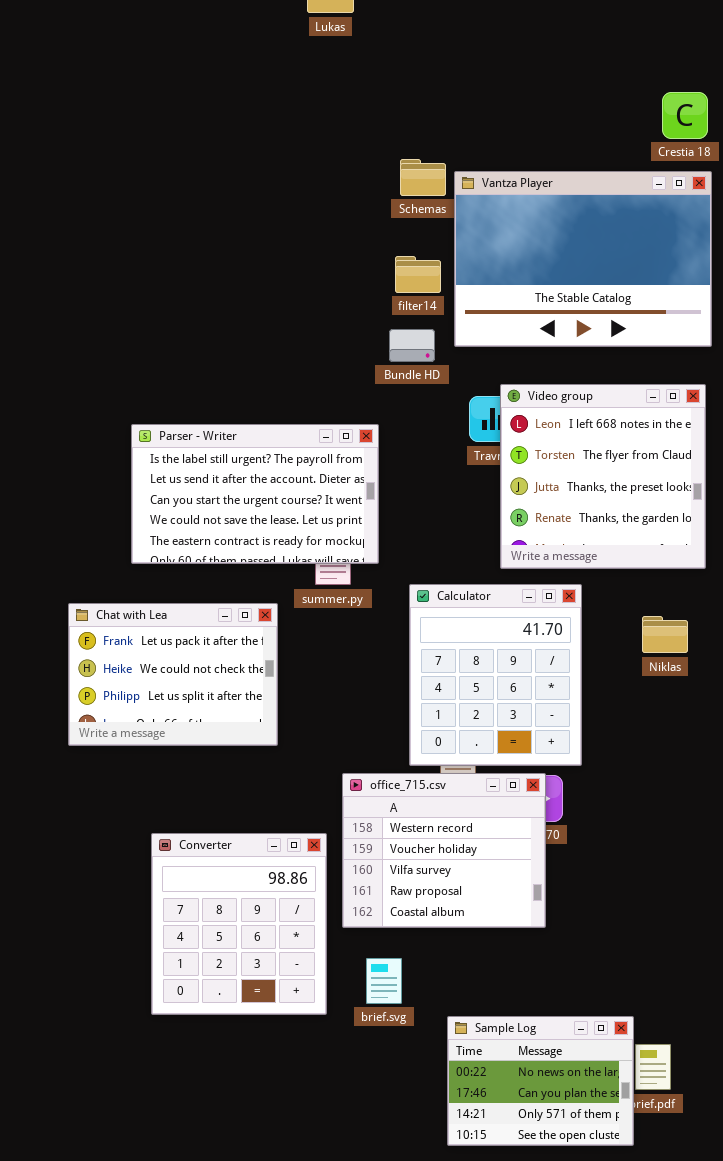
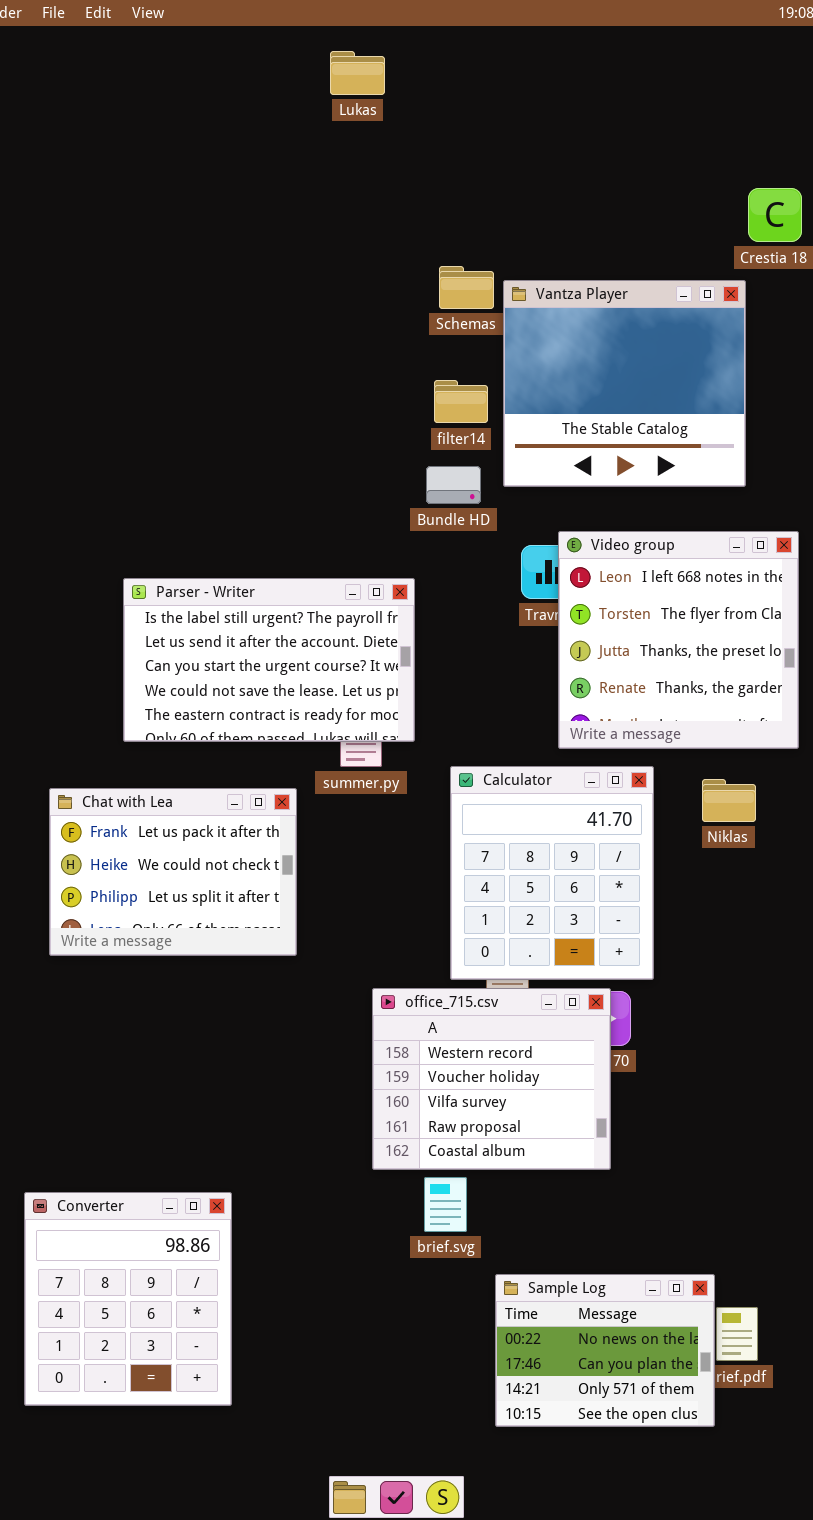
Vantza Player: [454,171,712,347] -> [503,280,746,487], resized
Niklas: [642,616,688,653] -> [702,779,756,822], moved
Converter: [151,833,327,1015] -> [24,1192,232,1406], moved
brief.svg: [366,958,402,1004] -> [424,1177,467,1232], moved

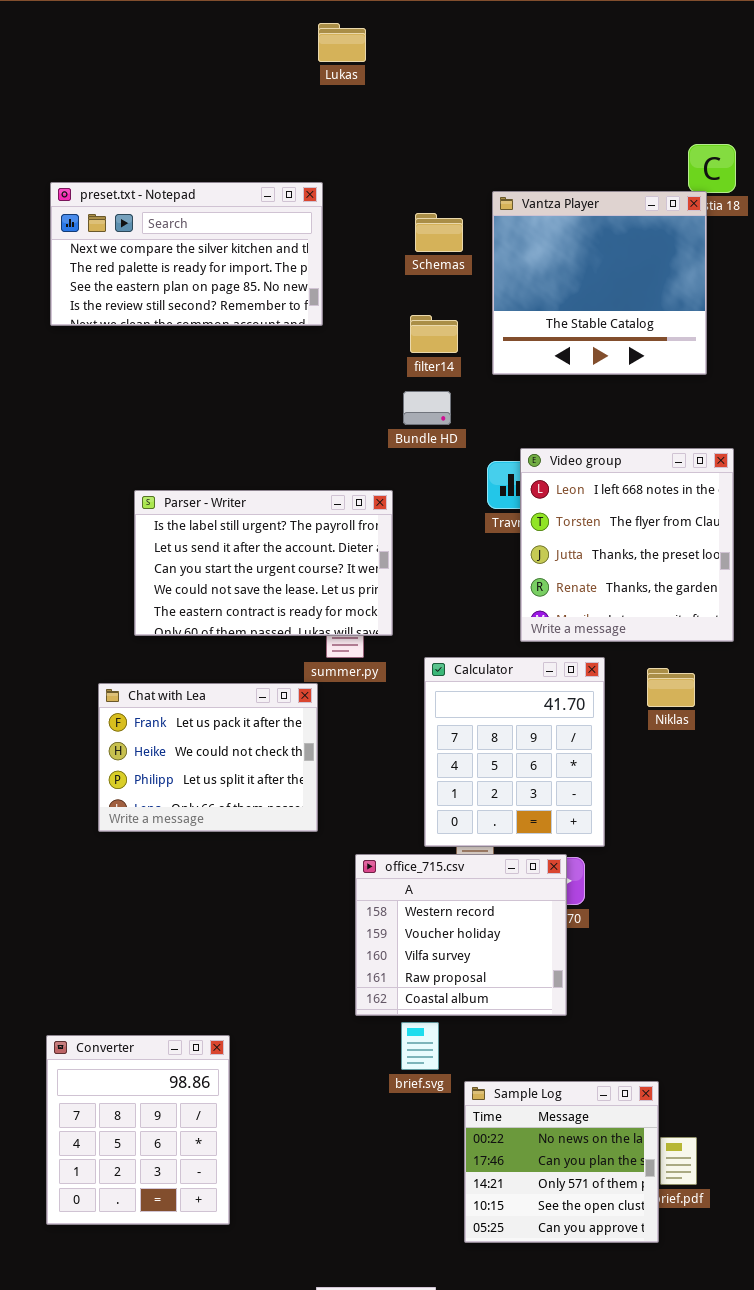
preset.txt - Notepad: none -> [50,182,323,326], opened
Vantza Player: [503,280,746,487] -> [492,191,707,375], moved
Chat with Lea: [49,788,297,956] -> [98,683,318,832], moved
Sample Log: [495,1274,715,1427] -> [464,1081,659,1243], resized

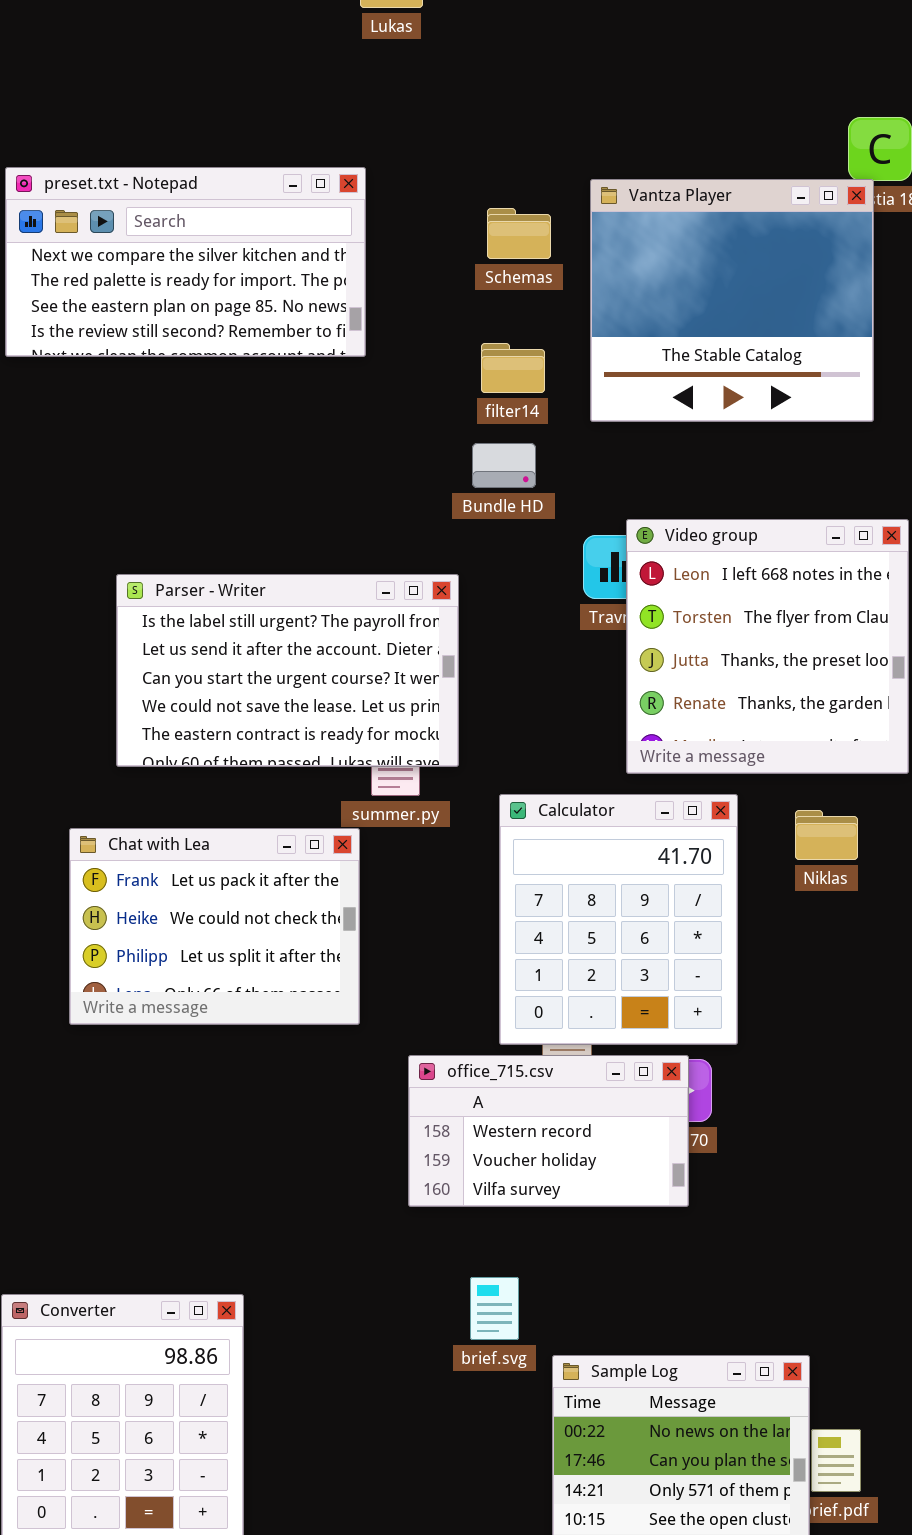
office_715.csv: [355,854,567,1016] -> [408,1055,689,1207], resized

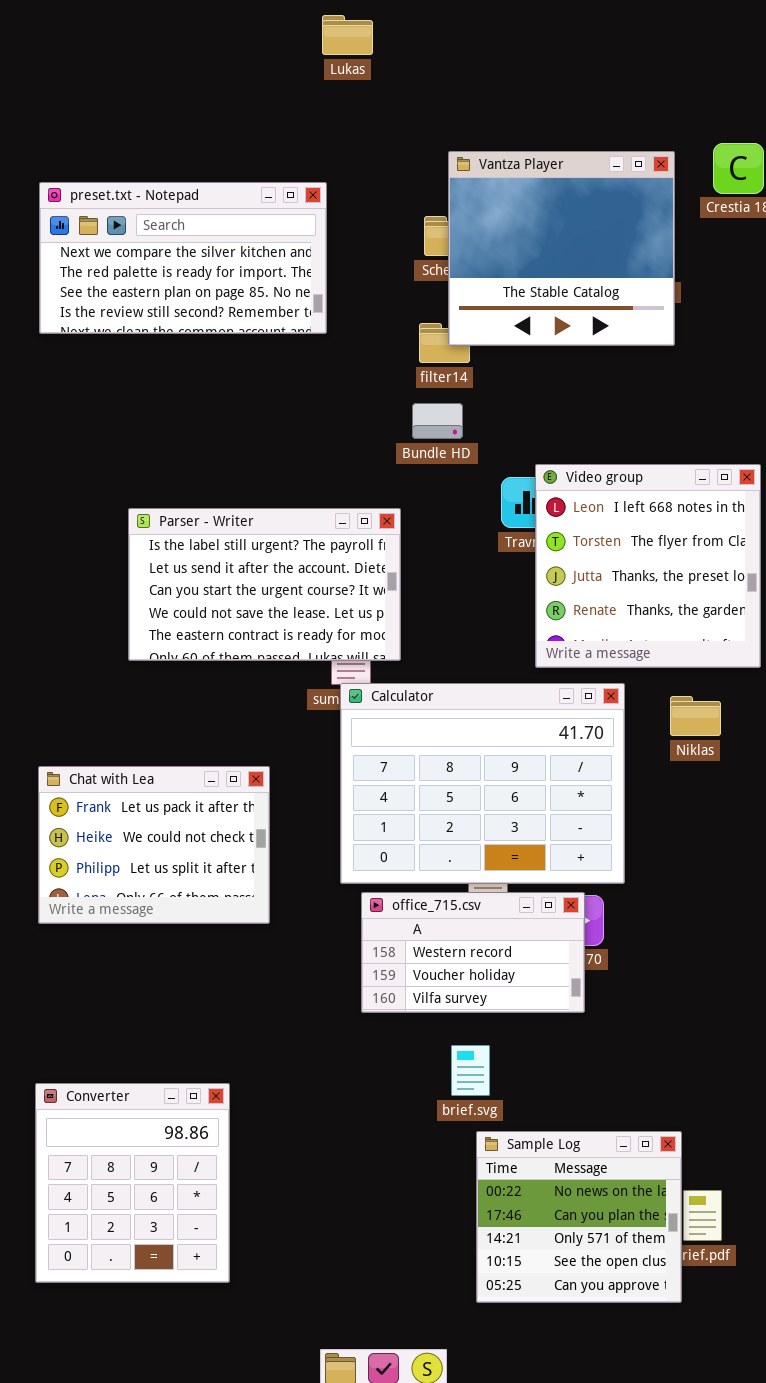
Vantza Player: [590,179,874,422] -> [448,151,675,346], moved
Calculator: [499,794,738,1045] -> [340,683,625,884], resized
Chat with Lea: [69,828,360,1025] -> [38,766,270,924], moved
brief.svg: [470,1277,519,1340] -> [451,1045,490,1096], moved

